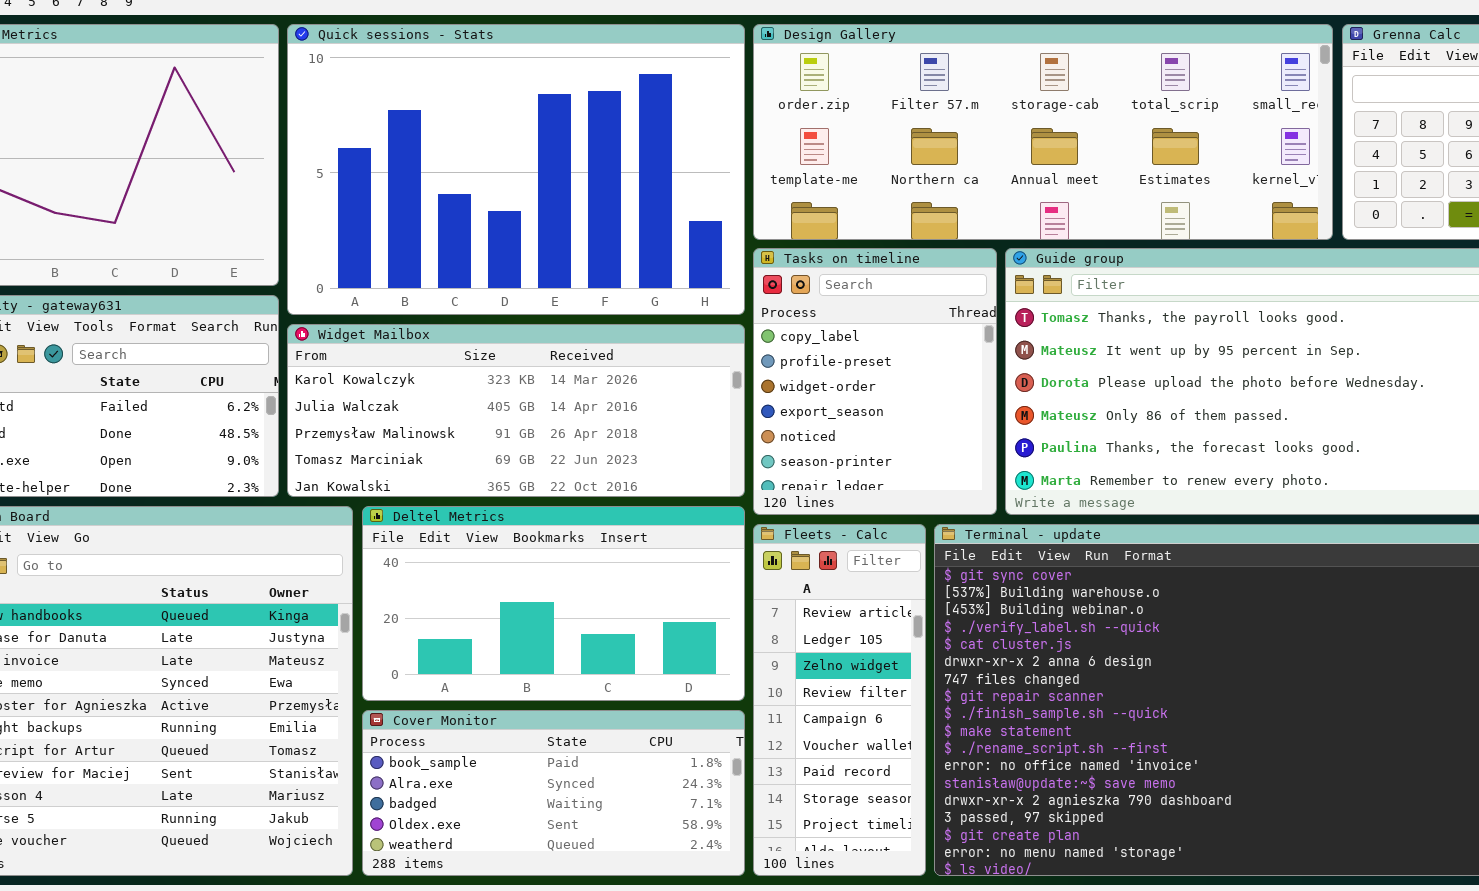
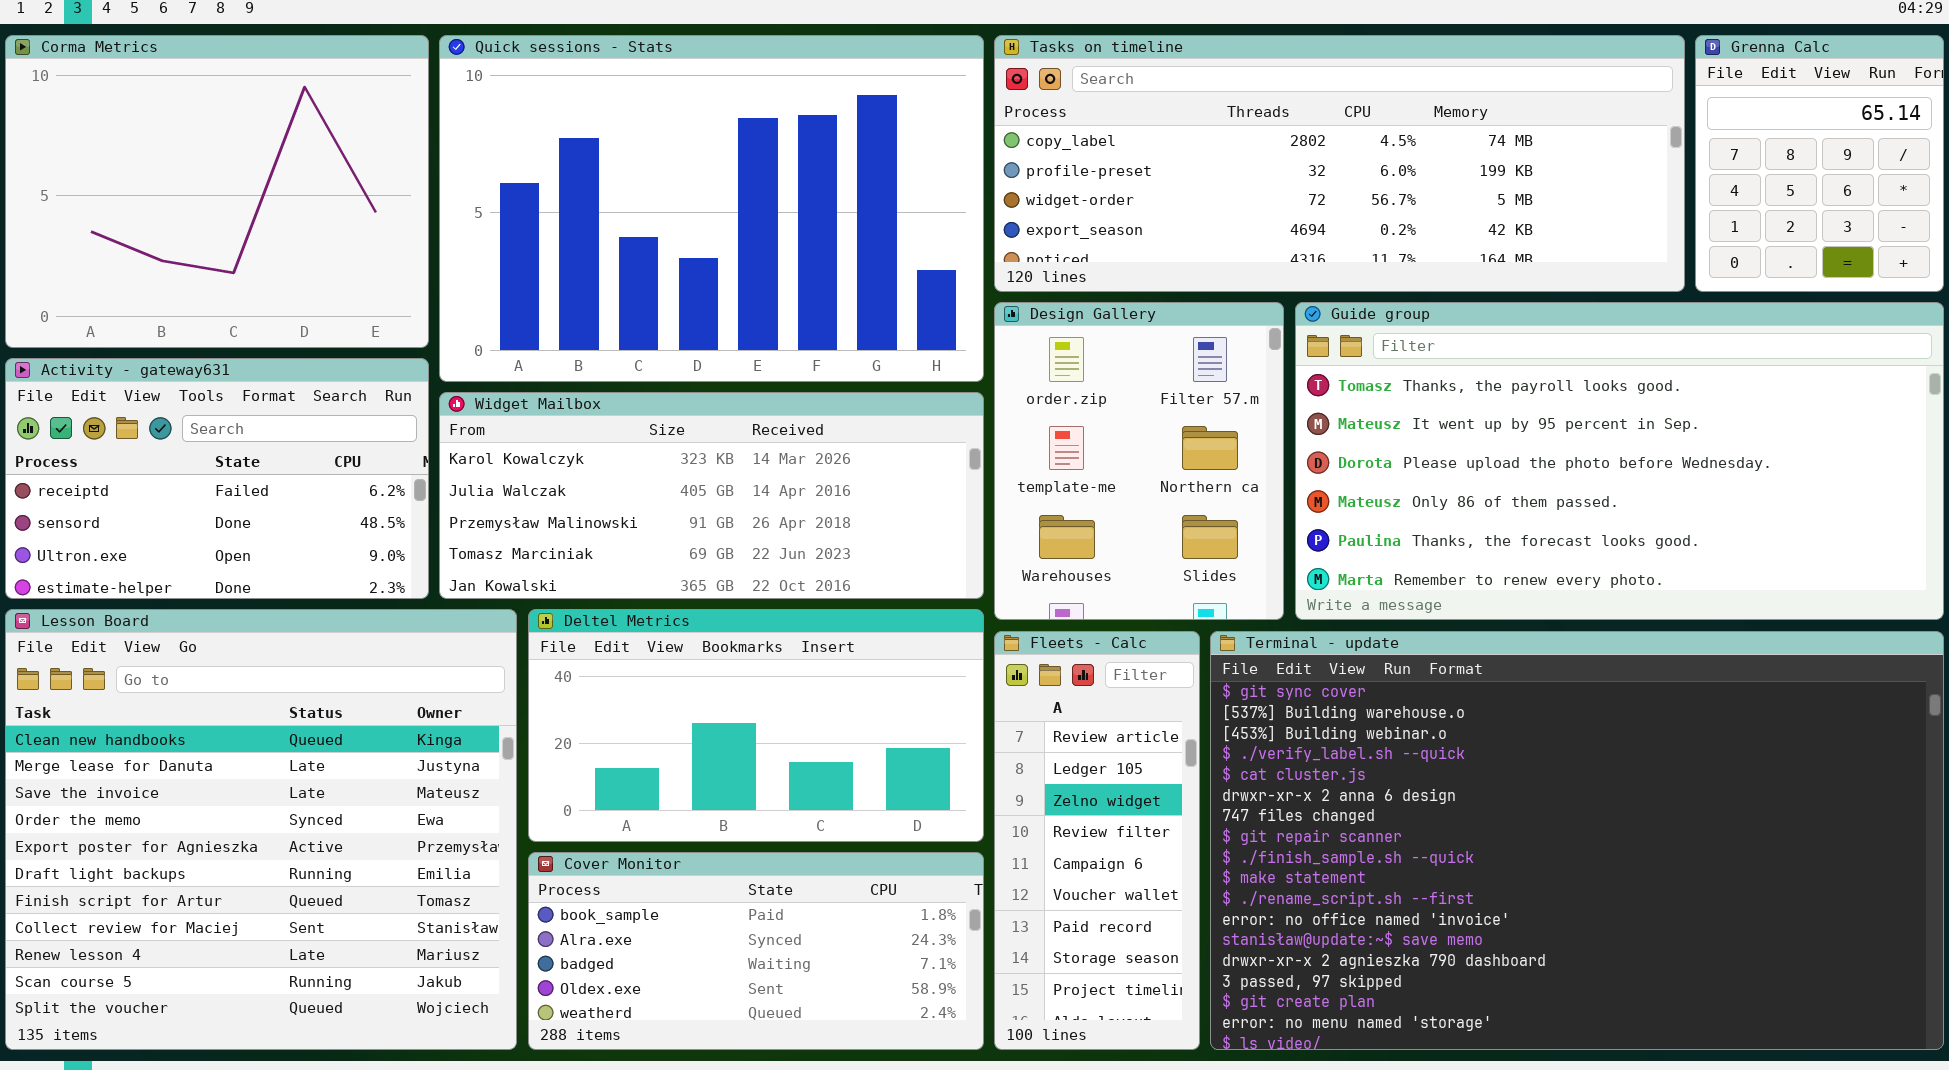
Design Gallery: [753,24,1333,240] -> [994,302,1284,620], moved, resized
Tasks on timeline: [753,248,997,515] -> [994,35,1685,292], moved, resized

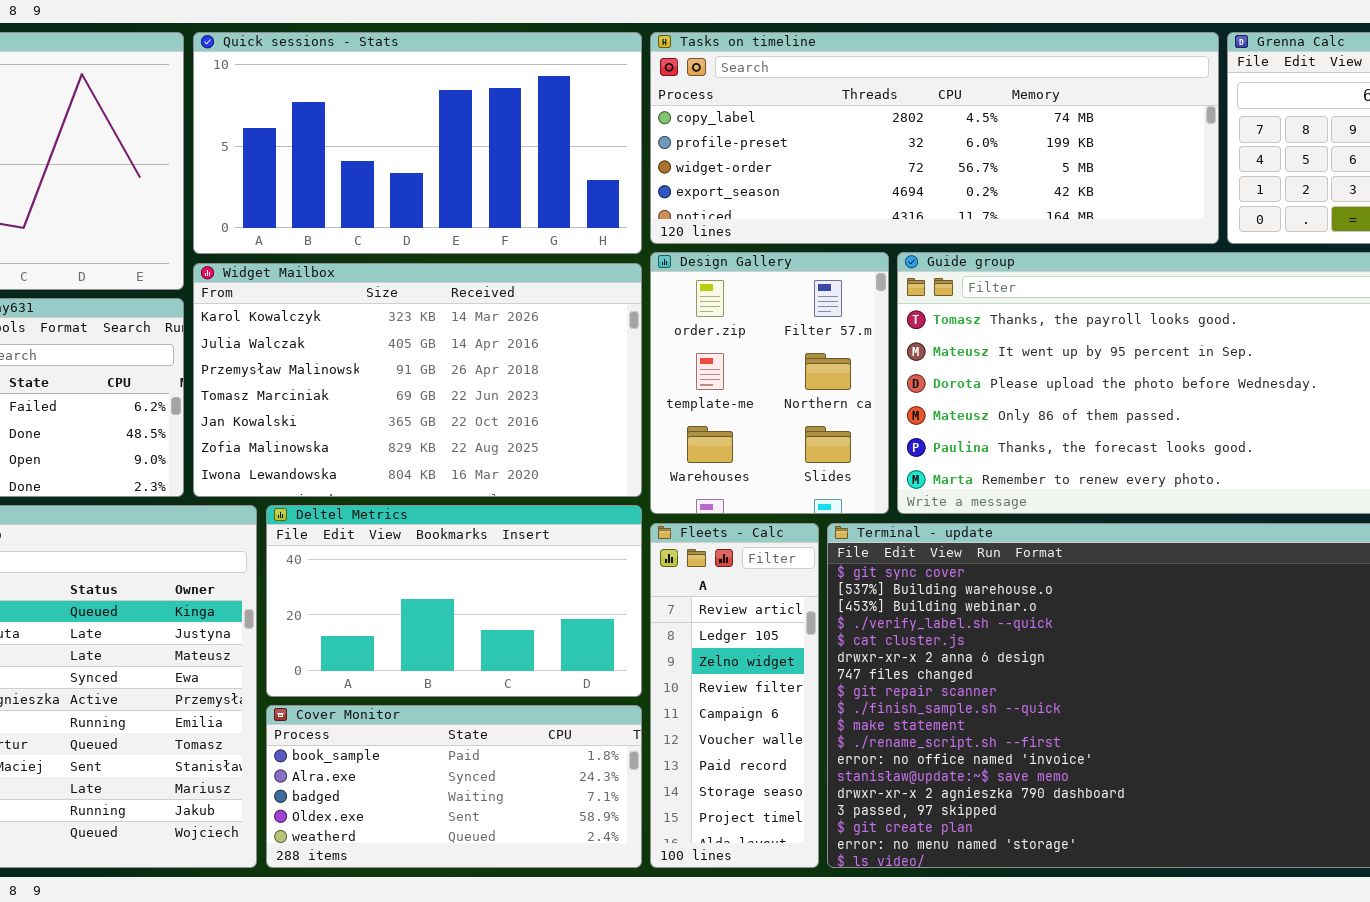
Quick sessions - Stats: [439,35,984,382] -> [193,32,642,254], resized
Widget Mailbox: [439,392,984,599] -> [193,263,642,497], resized

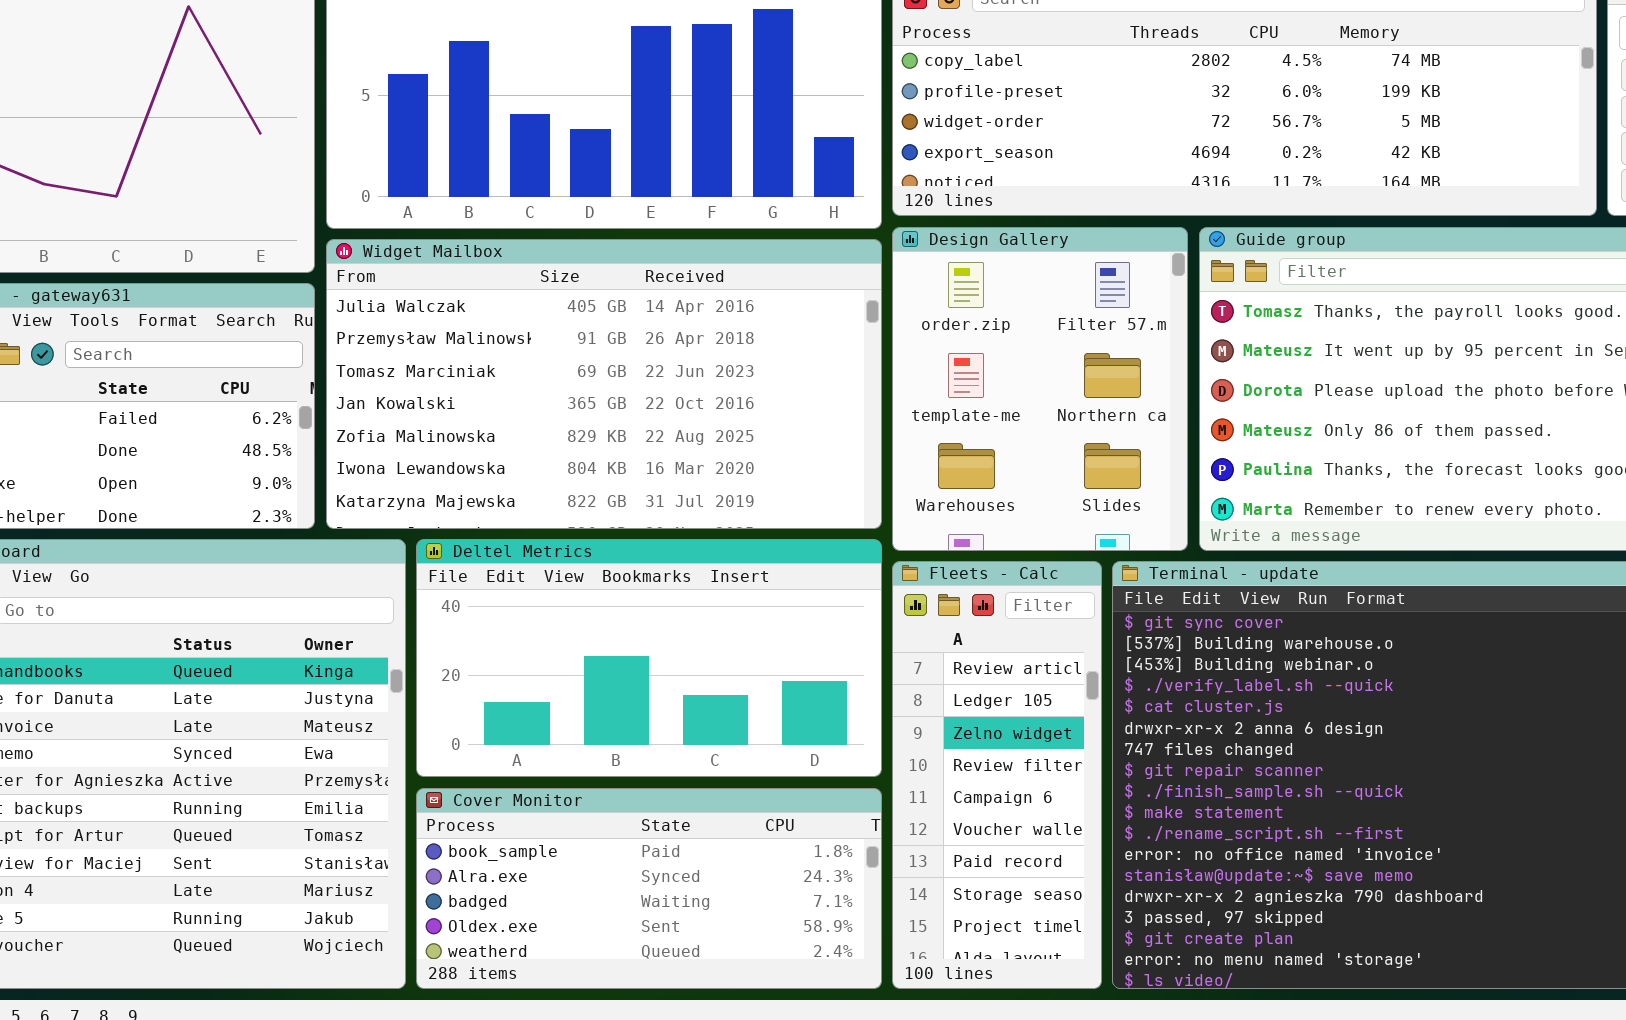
Widget Mailbox: [193,263,642,497] -> [326,239,882,529], scrolled down 1 row

